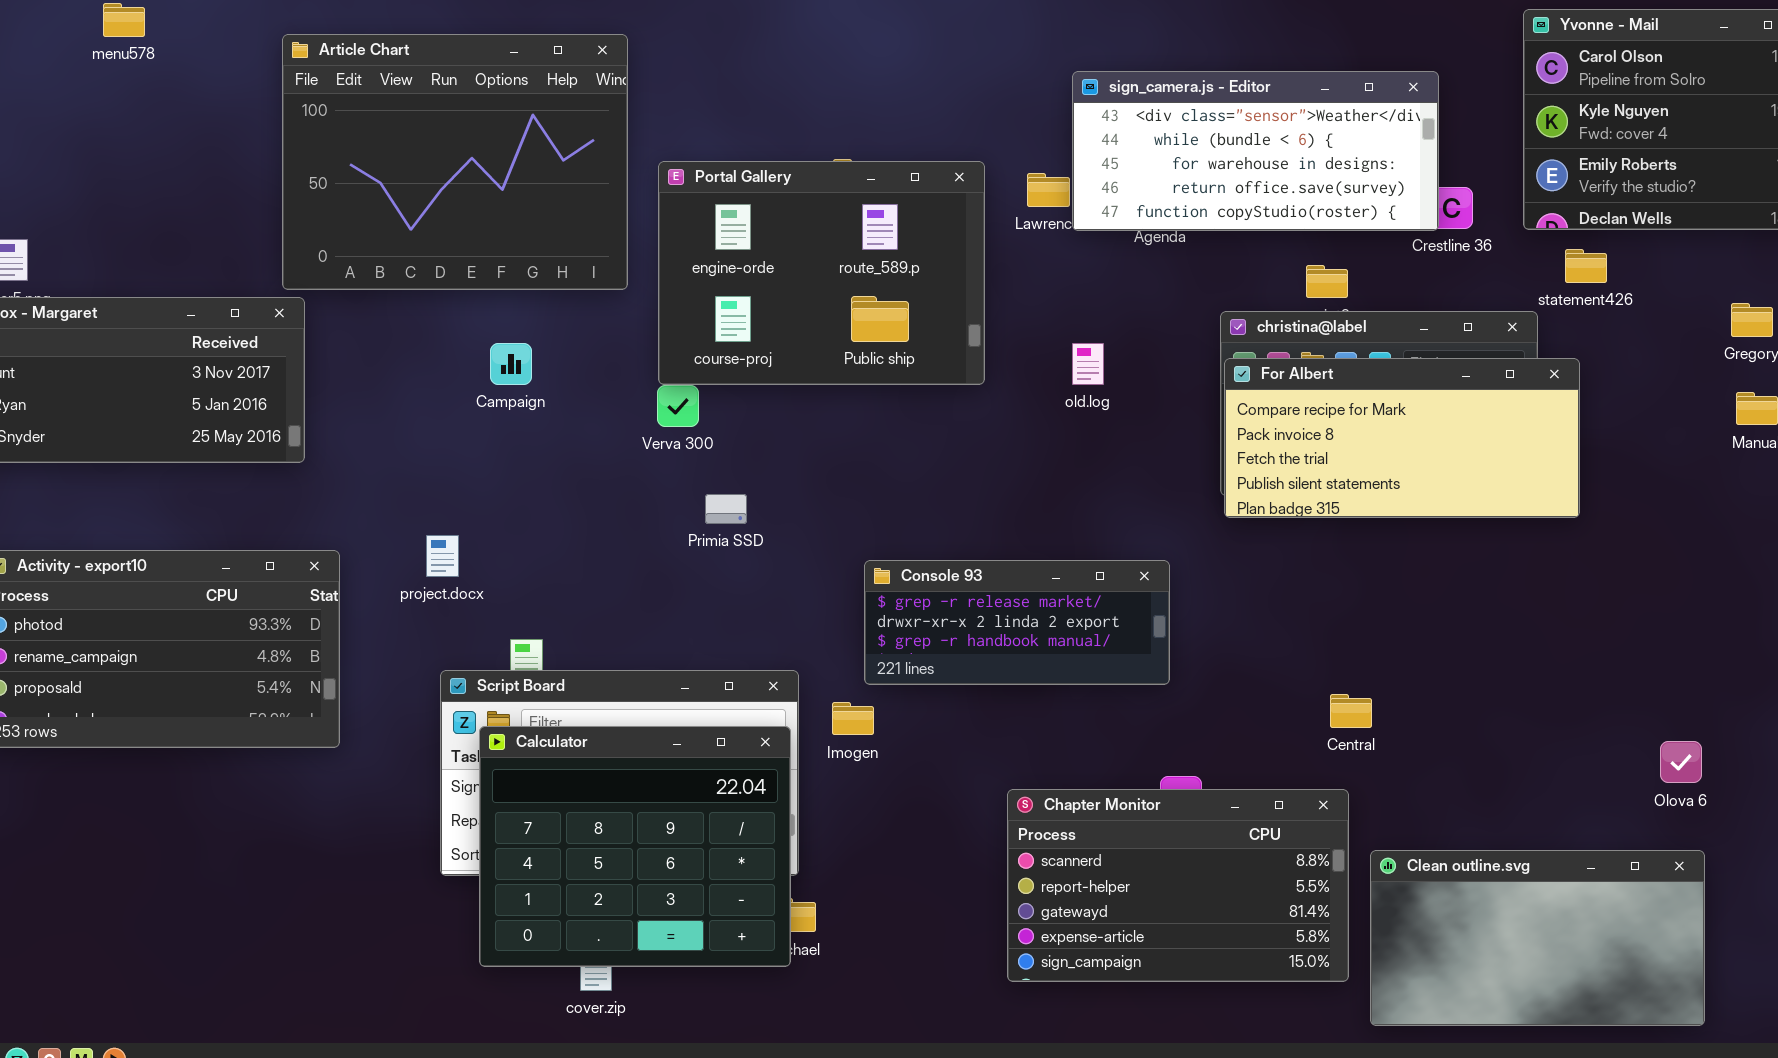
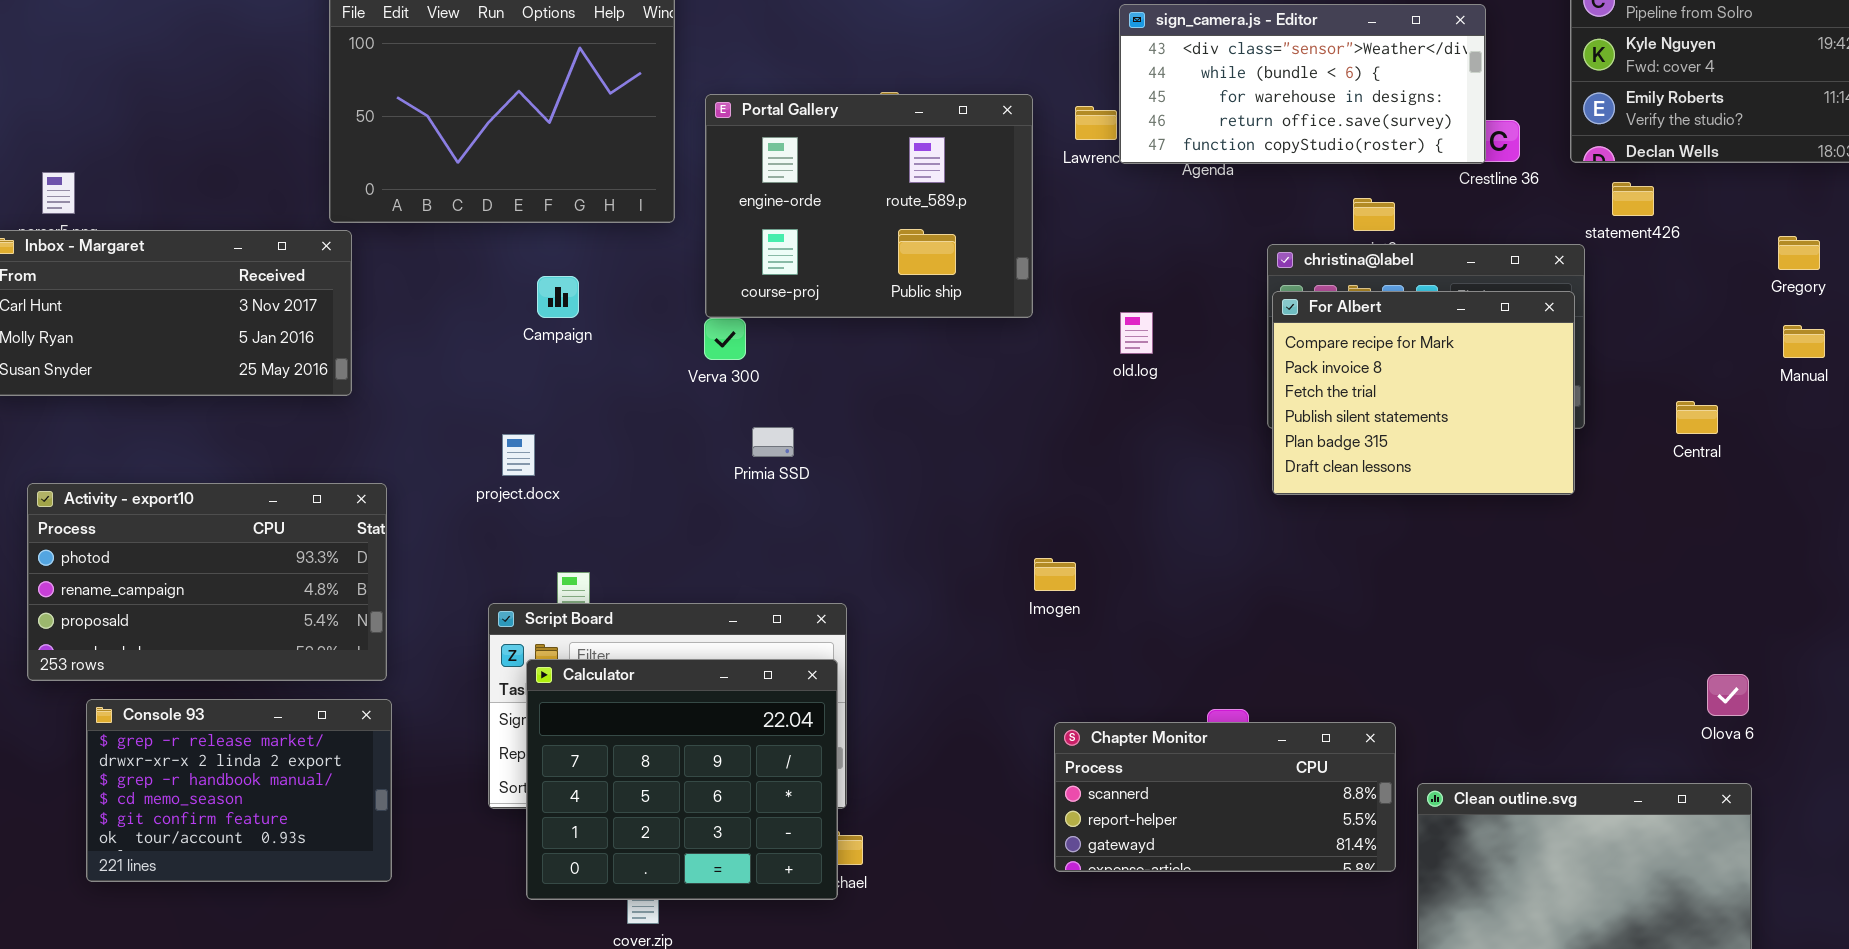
old.log: [1072,343,1104,385] -> [1120,312,1153,354], moved
For Albert: [1224,358,1580,518] -> [1272,291,1575,495], resized
project.docx: [426,535,459,577] -> [502,434,535,476], moved
Console 93: [864,560,1170,685] -> [86,699,392,882], moved, resized
Central: [1330,694,1372,728] -> [1676,401,1718,434], moved
Imogen: [832,702,874,735] -> [1034,558,1076,591], moved
Chapter Monitor: [1007,789,1349,982] -> [1054,722,1396,872], resized

